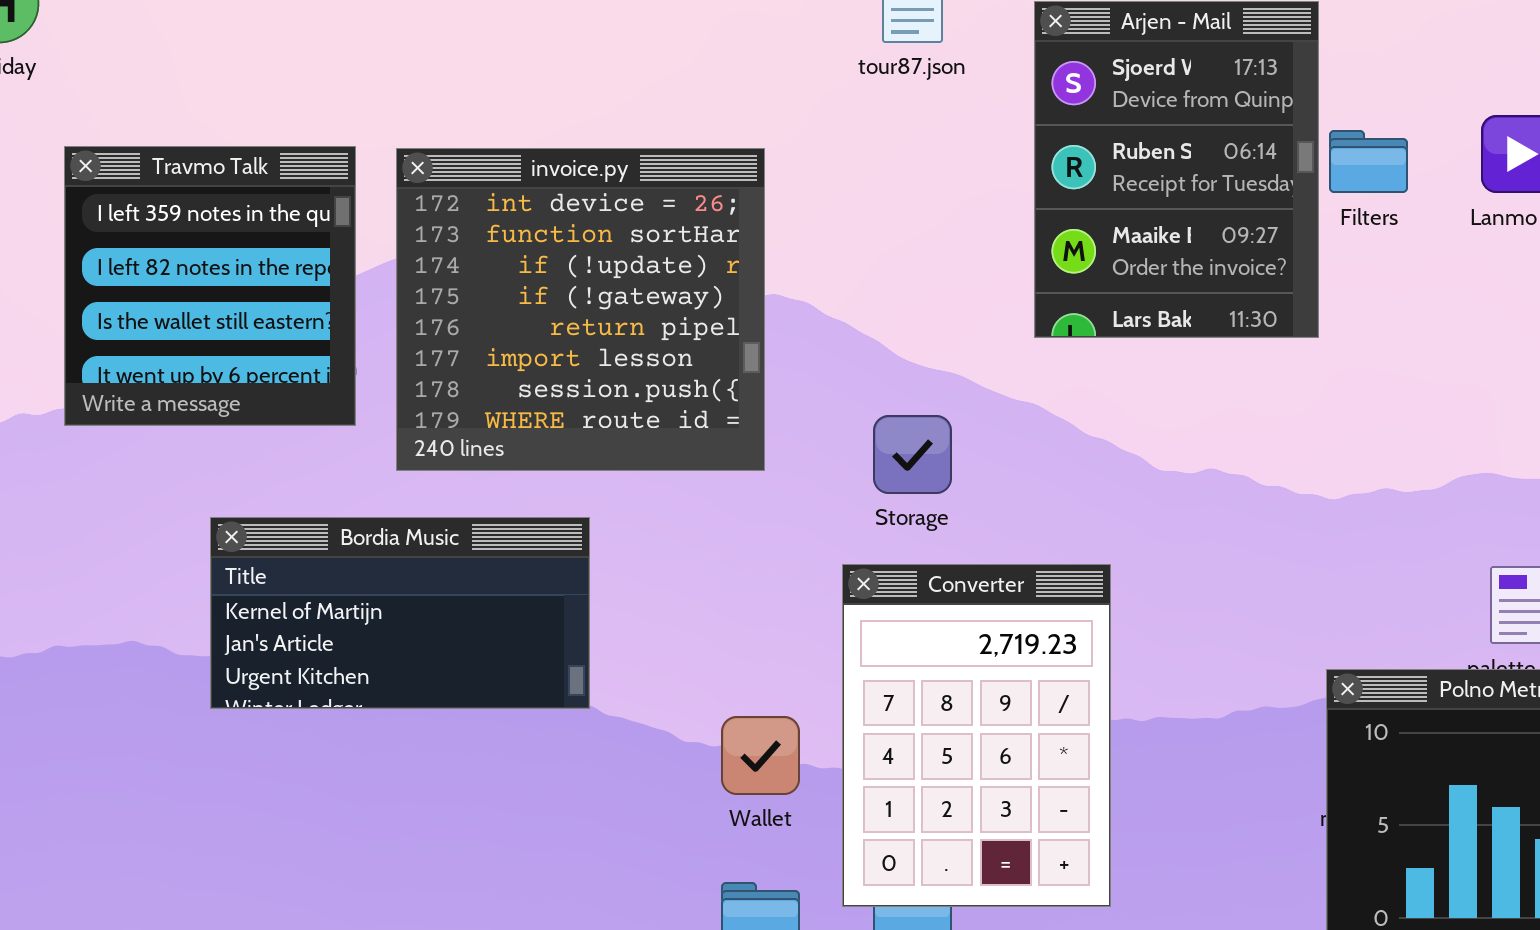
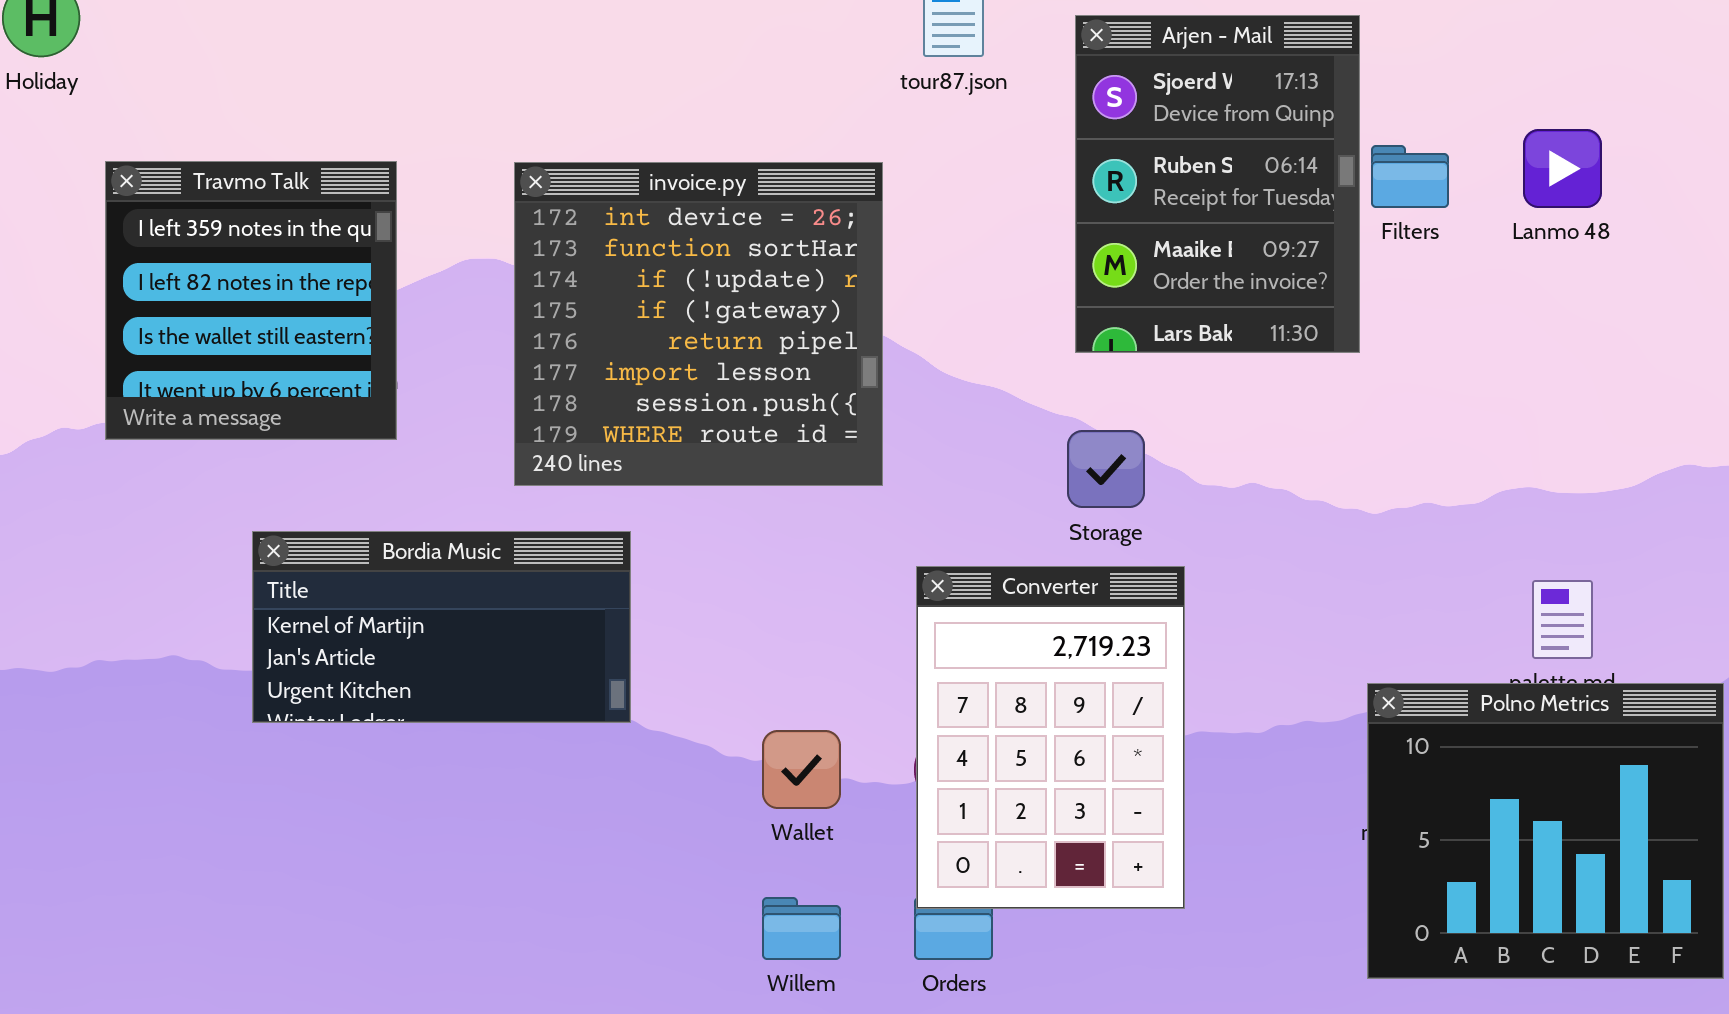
invoice.py: [396,148,765,471] -> [514,162,883,486], moved
Storage: [873,415,952,494] -> [1067,430,1145,508], moved
Converter: [842,564,1111,907] -> [916,566,1185,909], moved

